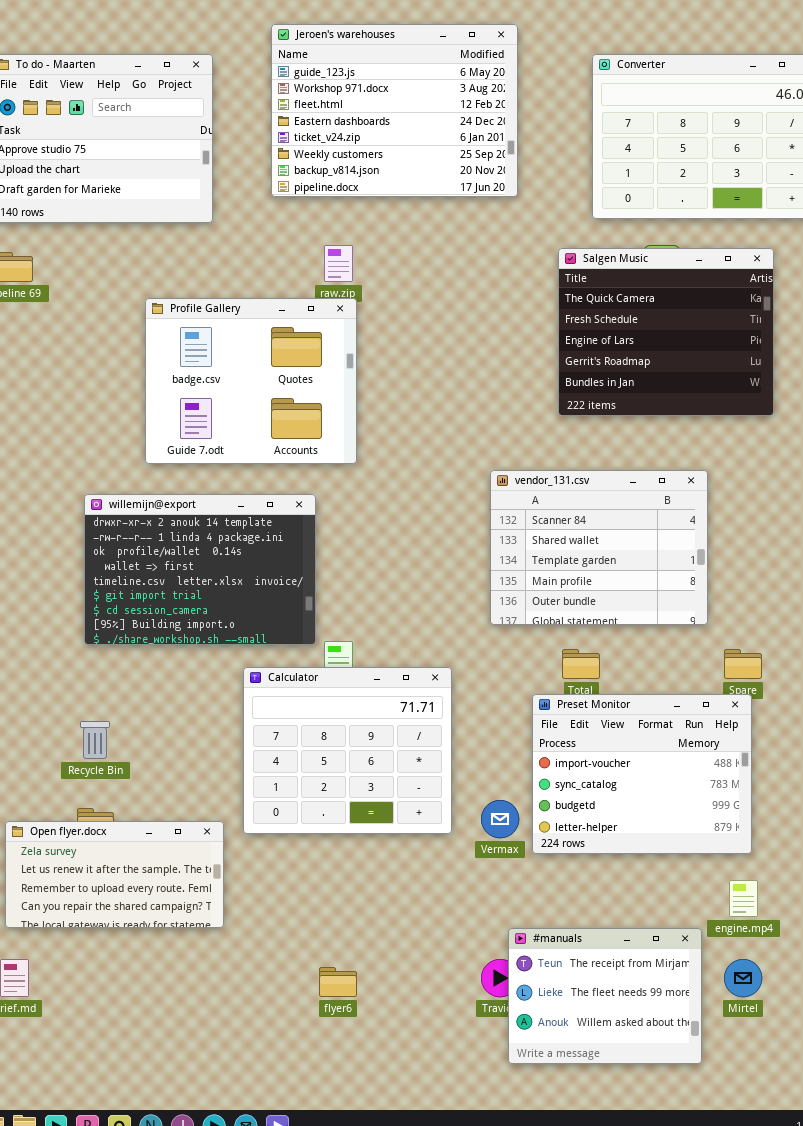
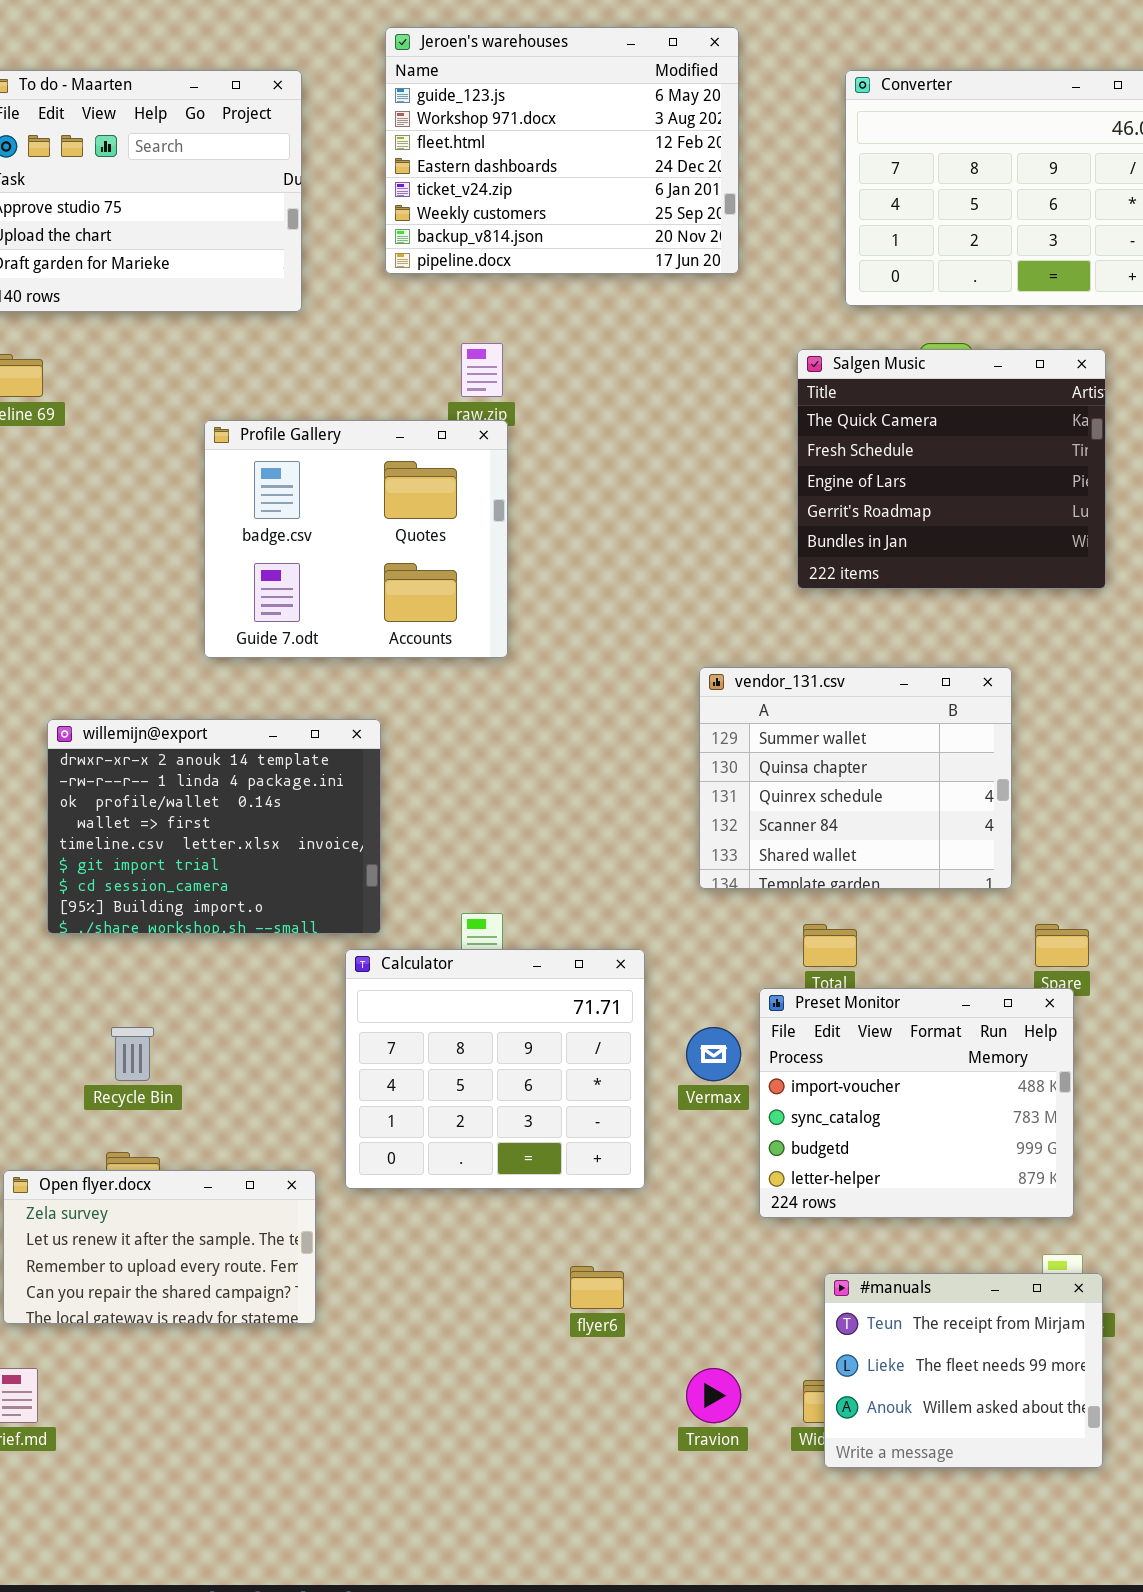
vendor_131.csv: [490,470,708,625] -> [699,667,1012,889], scrolled up 3 rows
willemijn@export: [84,494,316,645] -> [47,719,381,934], moved
Vermax: [481,800,519,838] -> [686,1027,741,1081], moved
#manuals: [508,928,702,1064] -> [824,1273,1103,1468], moved
flyer6: [319,967,357,997] -> [570,1266,624,1309], moved

